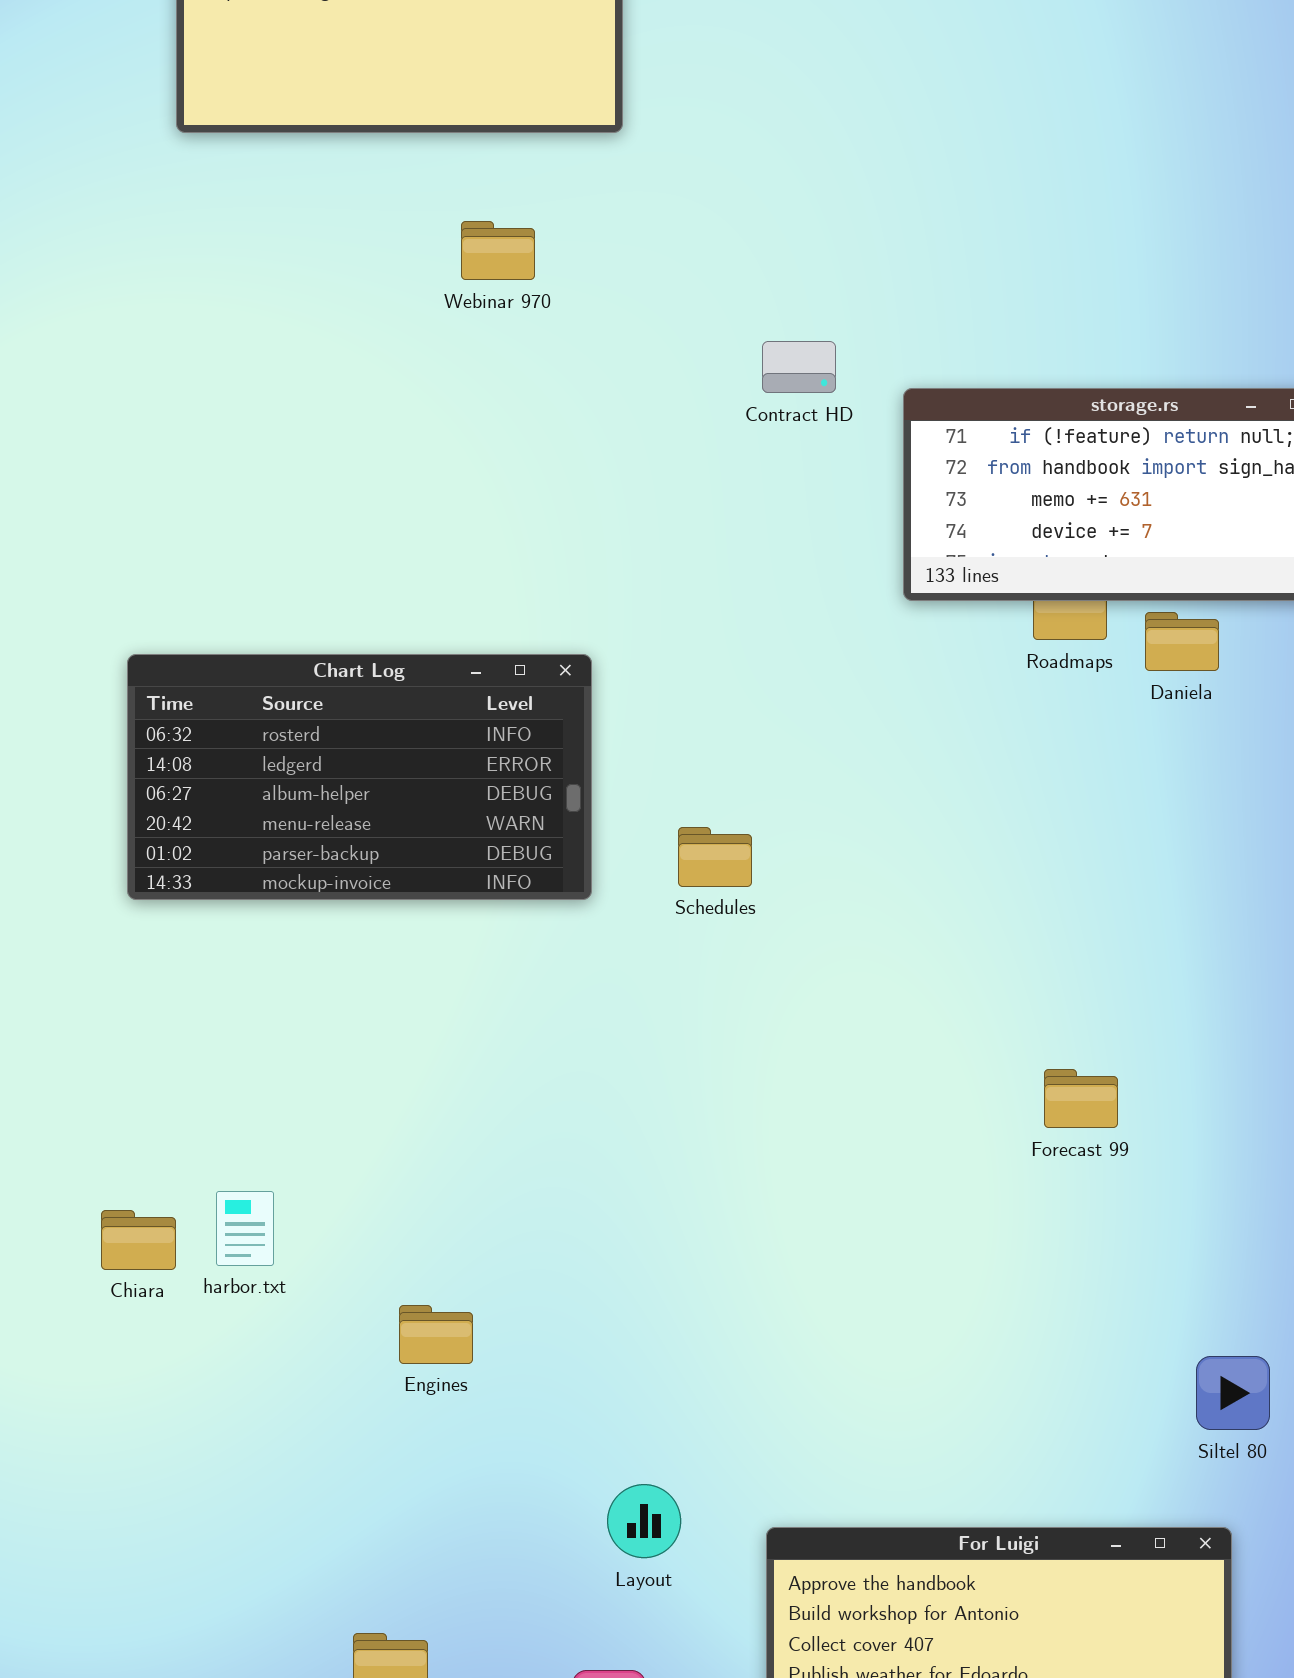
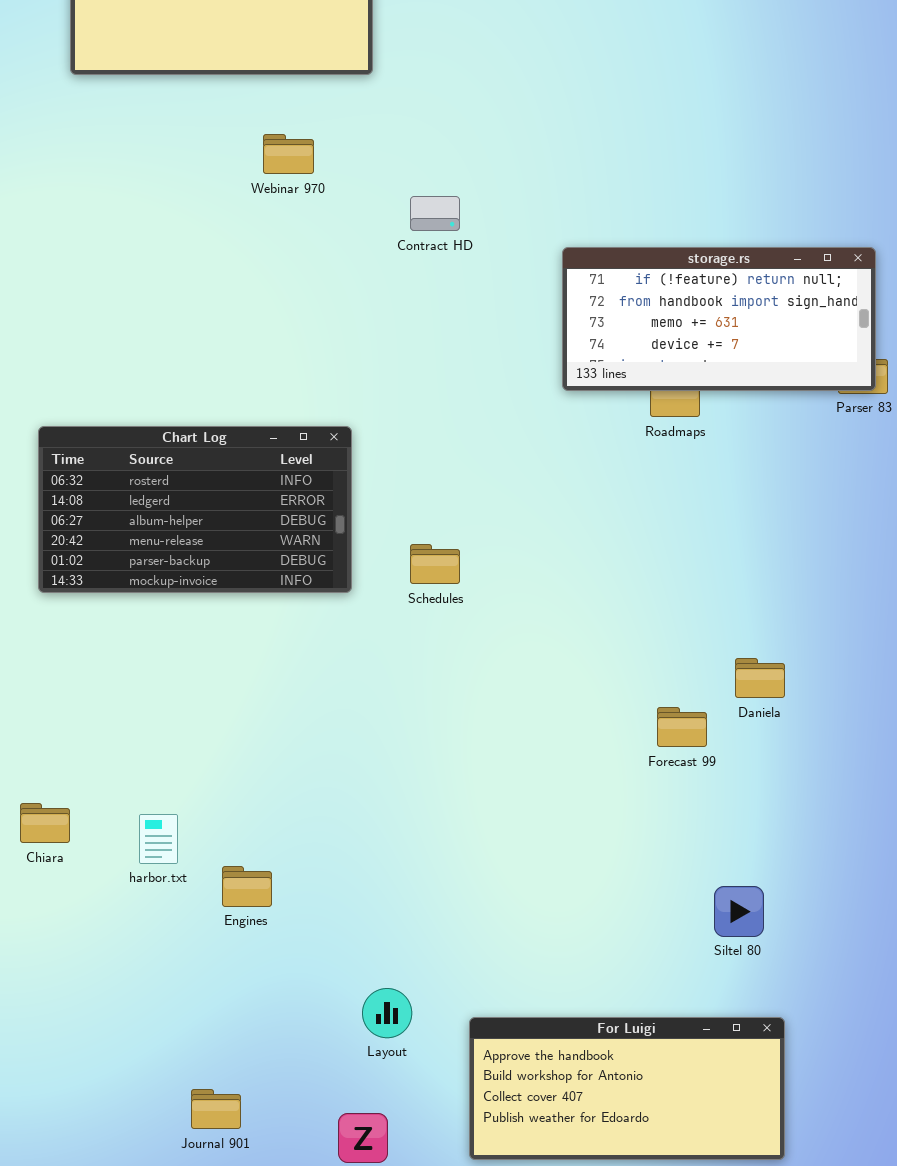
Contract HD: [762,341,836,393] -> [410,196,460,231], moved
Daniela: [1145,612,1219,671] -> [735,658,785,698], moved
harbor.txt: [216,1191,274,1266] -> [139,814,178,864], moved
Siltel 80: [1196,1356,1270,1430] -> [714,886,764,937], moved

